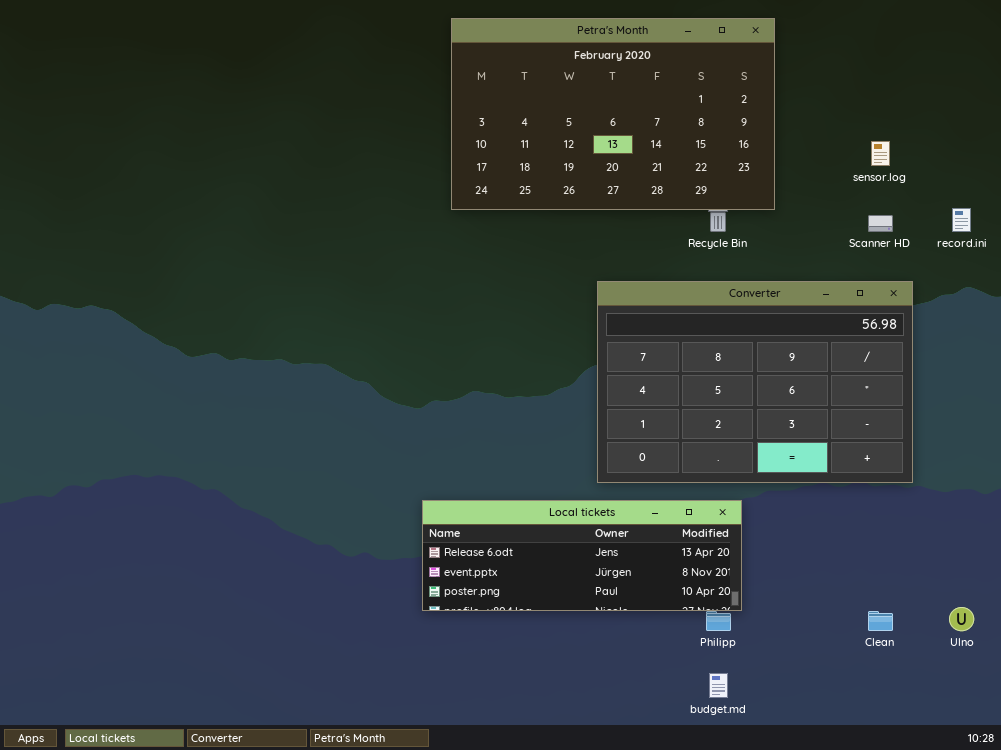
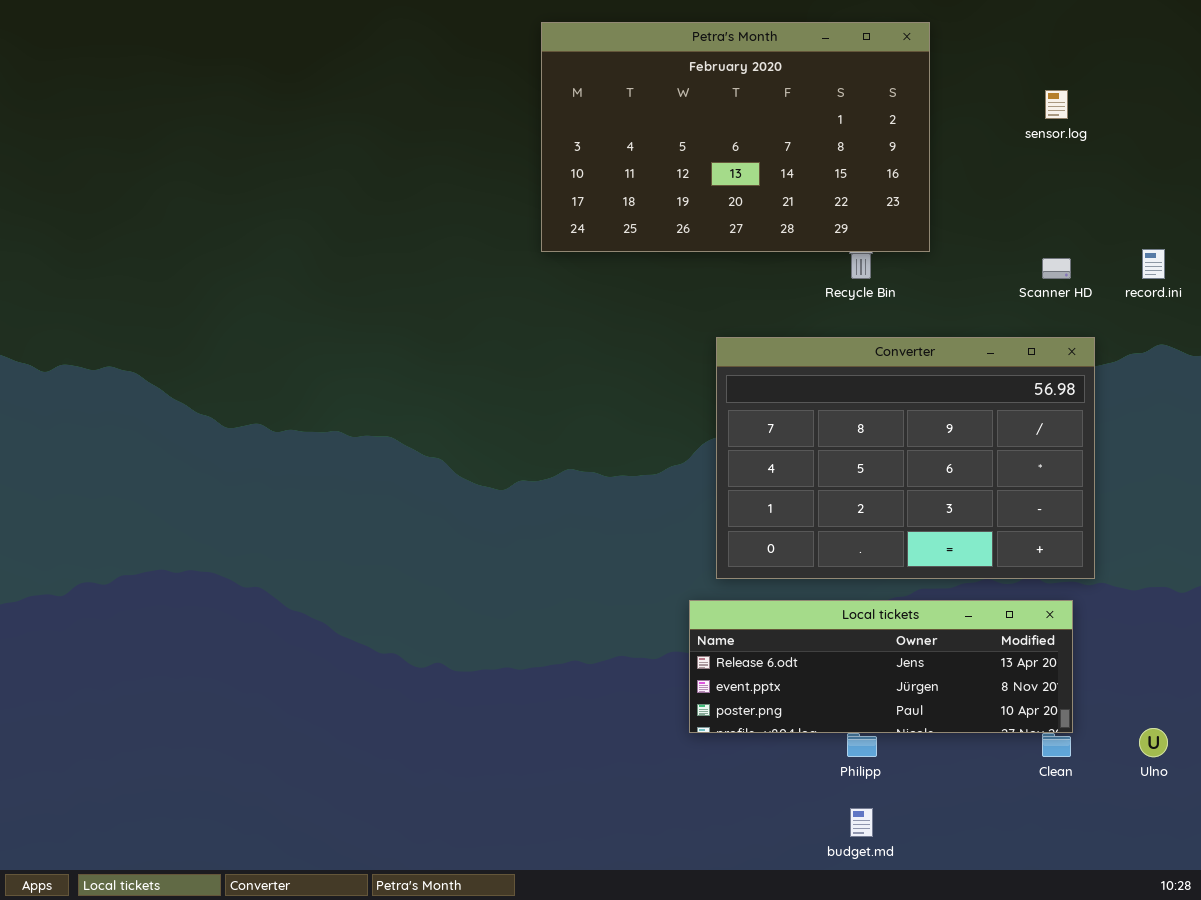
sensor.log: [871,141,890,166] -> [1045,90,1068,119], moved
Local tickets: [422,500,742,611] -> [689,600,1073,733], moved

